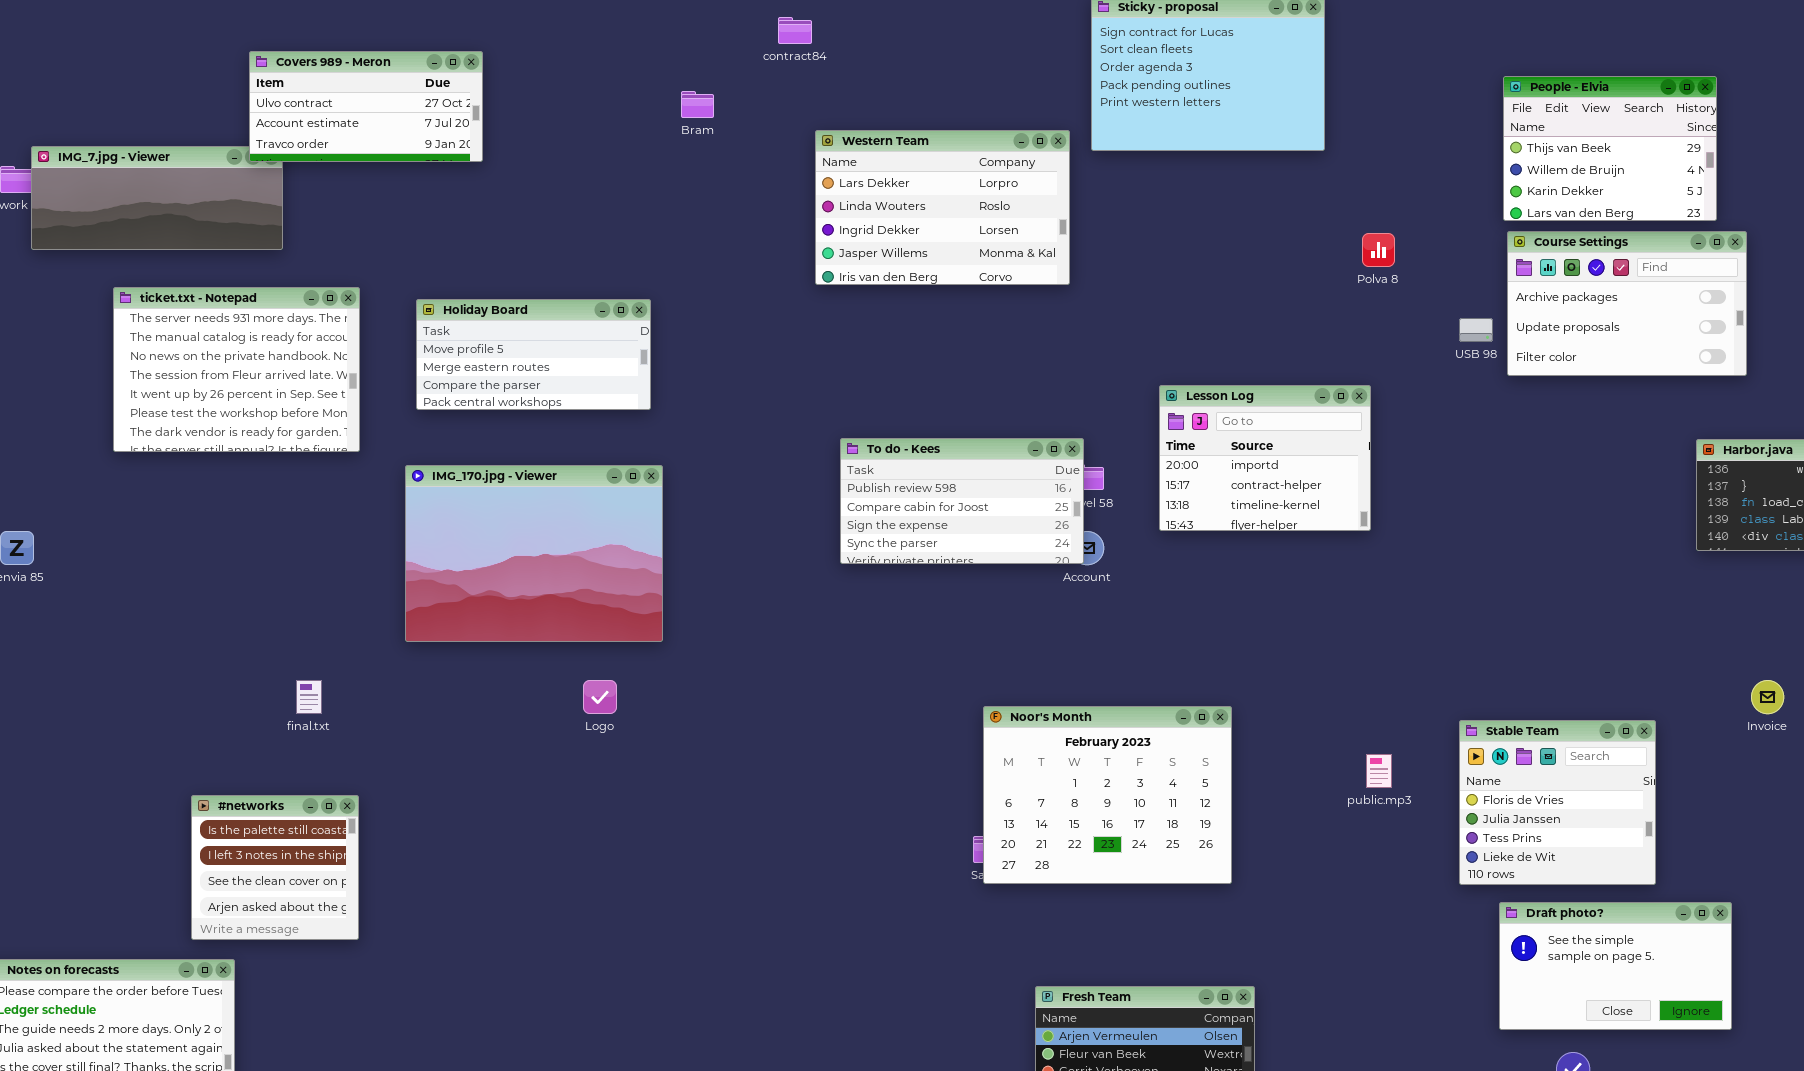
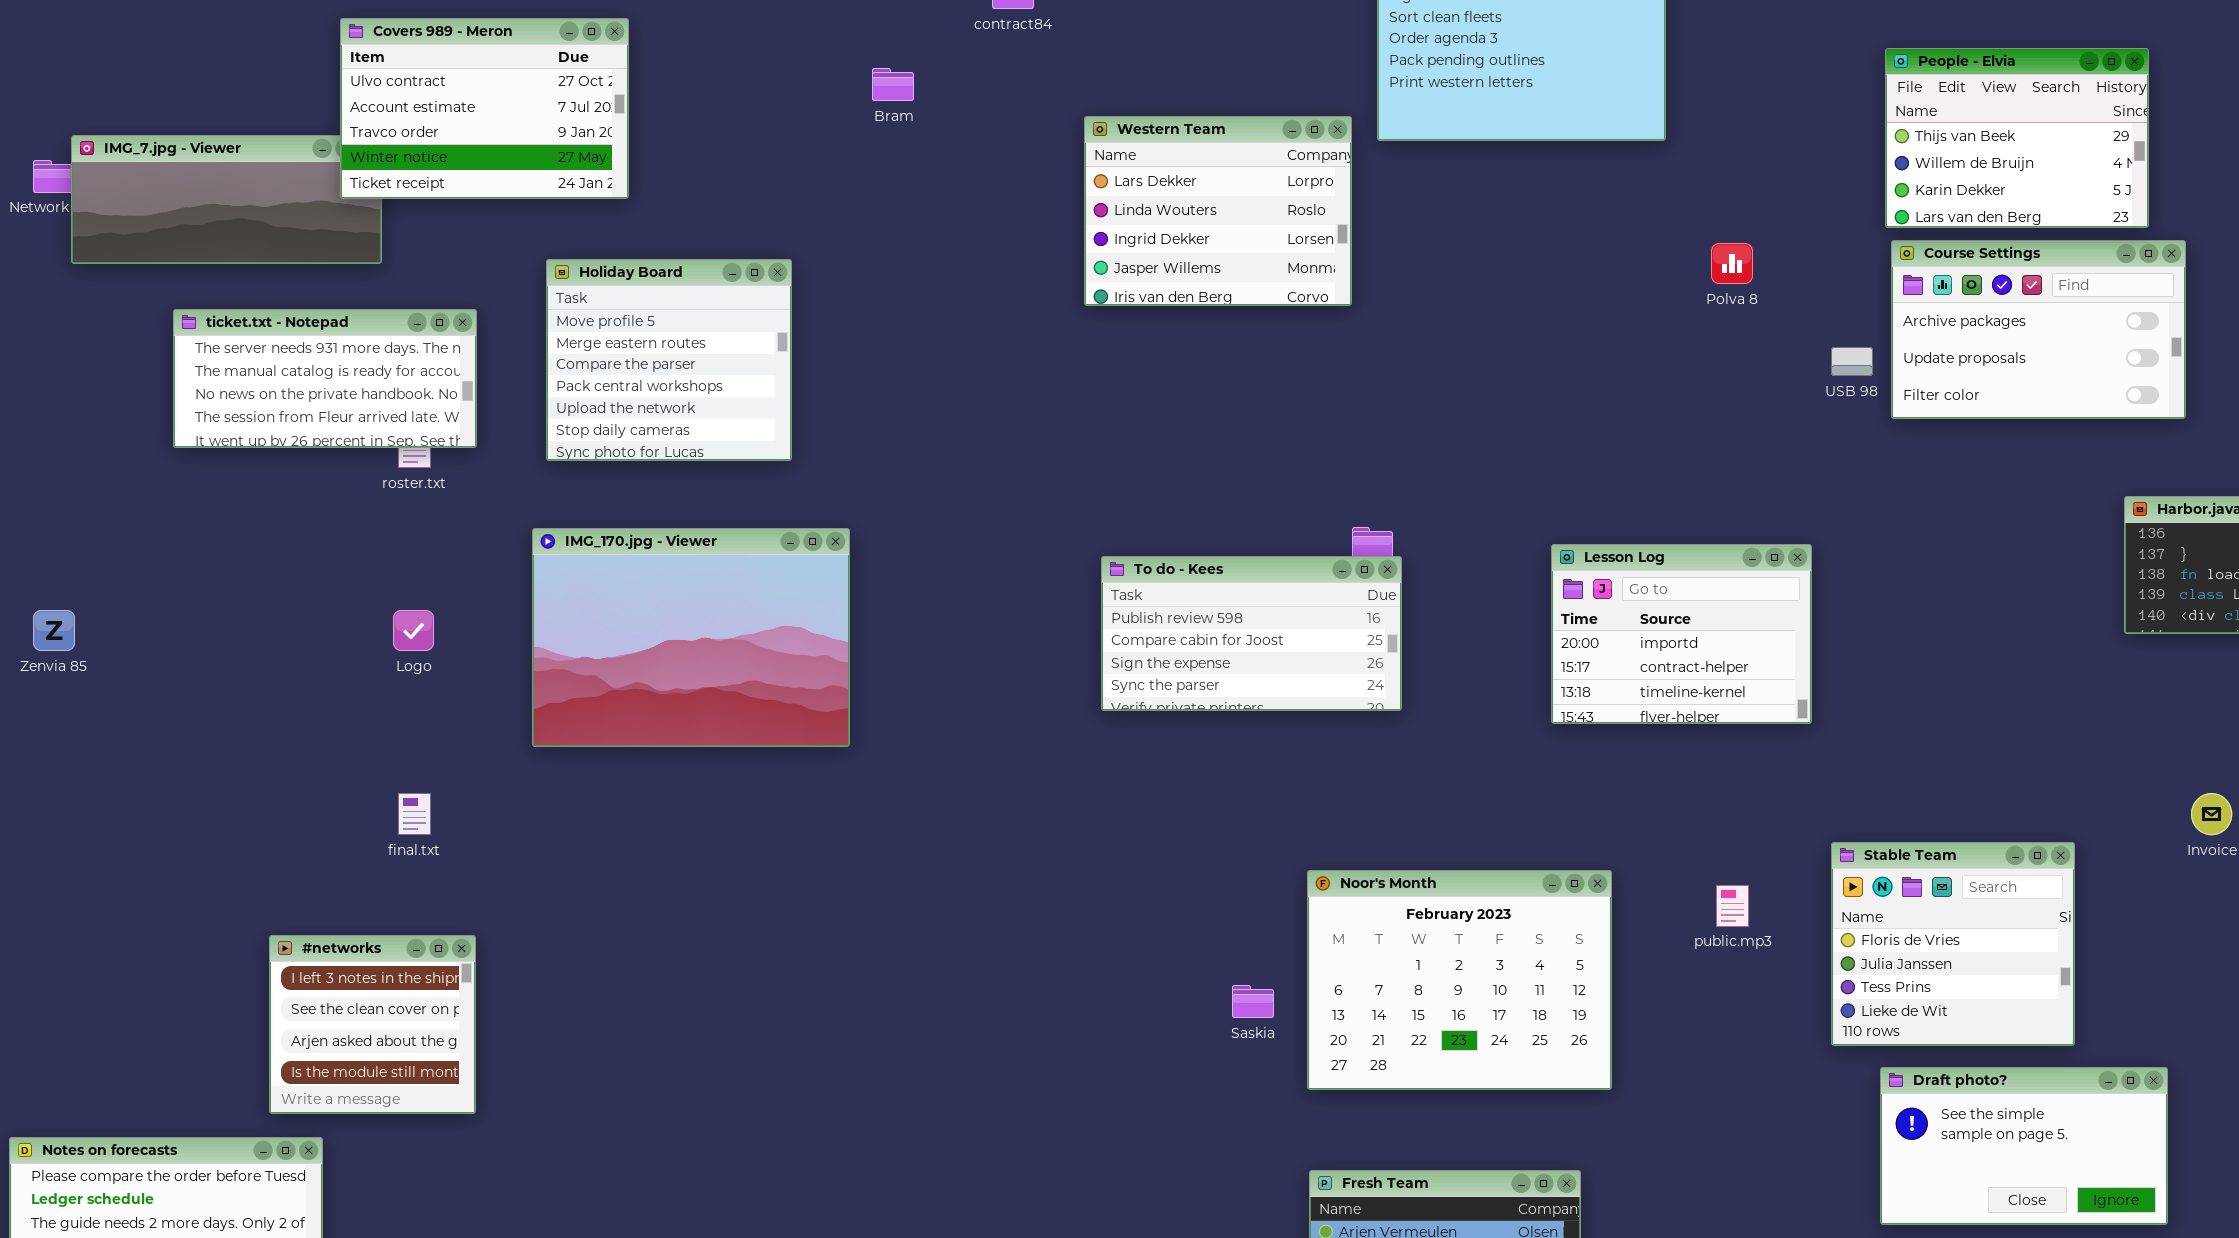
Covers 989 - Meron: [249,51,483,162] -> [340,18,629,199], resized
Western Team: [815,130,1070,285] -> [1084,116,1352,306], resized
ticket.txt - Notepad: [113,287,360,452] -> [173,309,477,448], resized
Holiday Board: [416,299,651,410] -> [546,259,792,461], resized
Lesson Log: [1159,385,1371,531] -> [1551,544,1812,724], moved
To do - Kees: [840,438,1084,564] -> [1101,556,1402,711], moved
Logo: [583,680,617,714] -> [393,610,434,651], moved
Noor's Month: [983,706,1232,884] -> [1307,870,1612,1090], moved
#networks: [191,795,359,940] -> [269,935,476,1114], scrolled down 1 row

